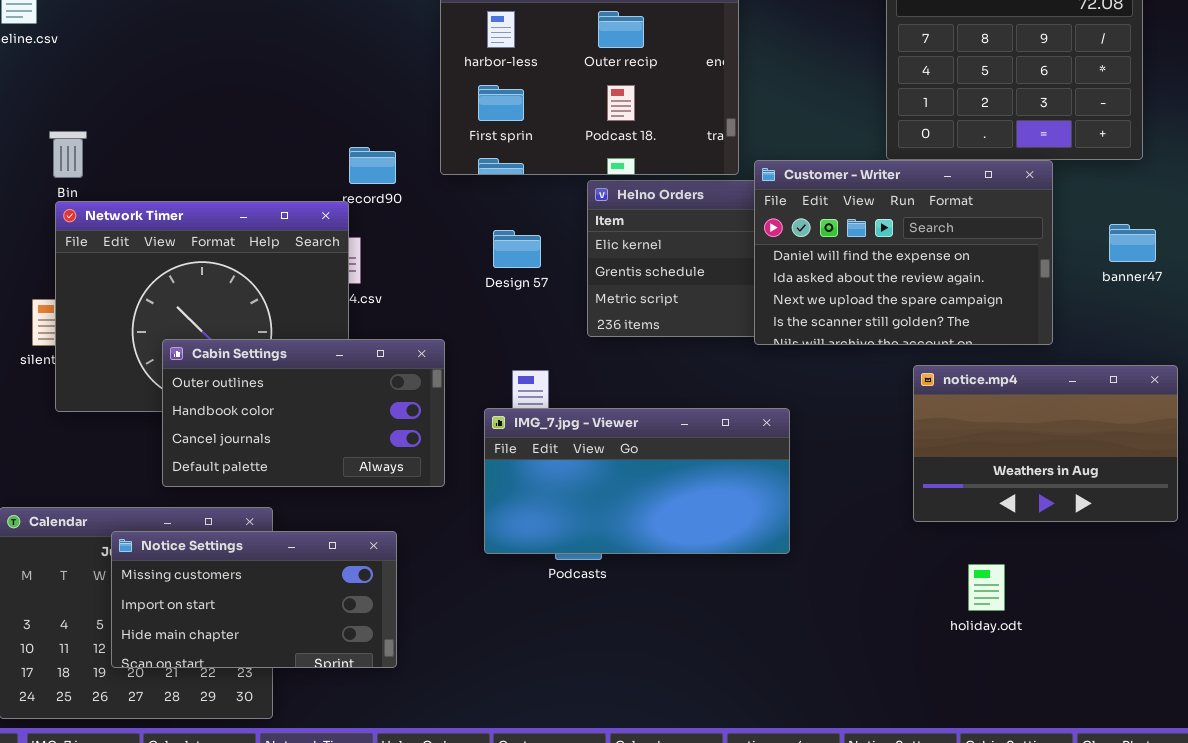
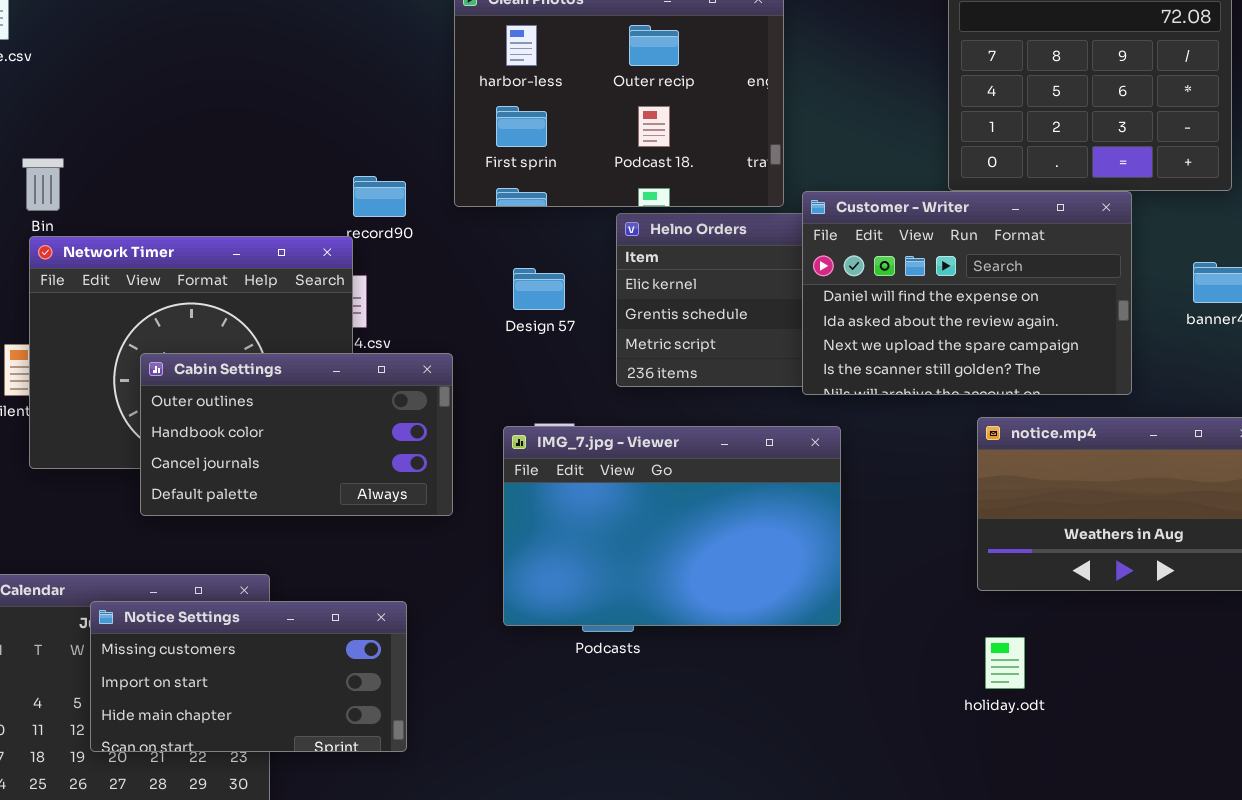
Cabin Settings: [162,339,445,487] -> [140,353,453,516], moved
IMG_7.jpg - Viewer: [484,408,790,554] -> [503,426,841,626], resized
holiday.odt: [968,564,1005,611] -> [985,637,1025,689], moved

